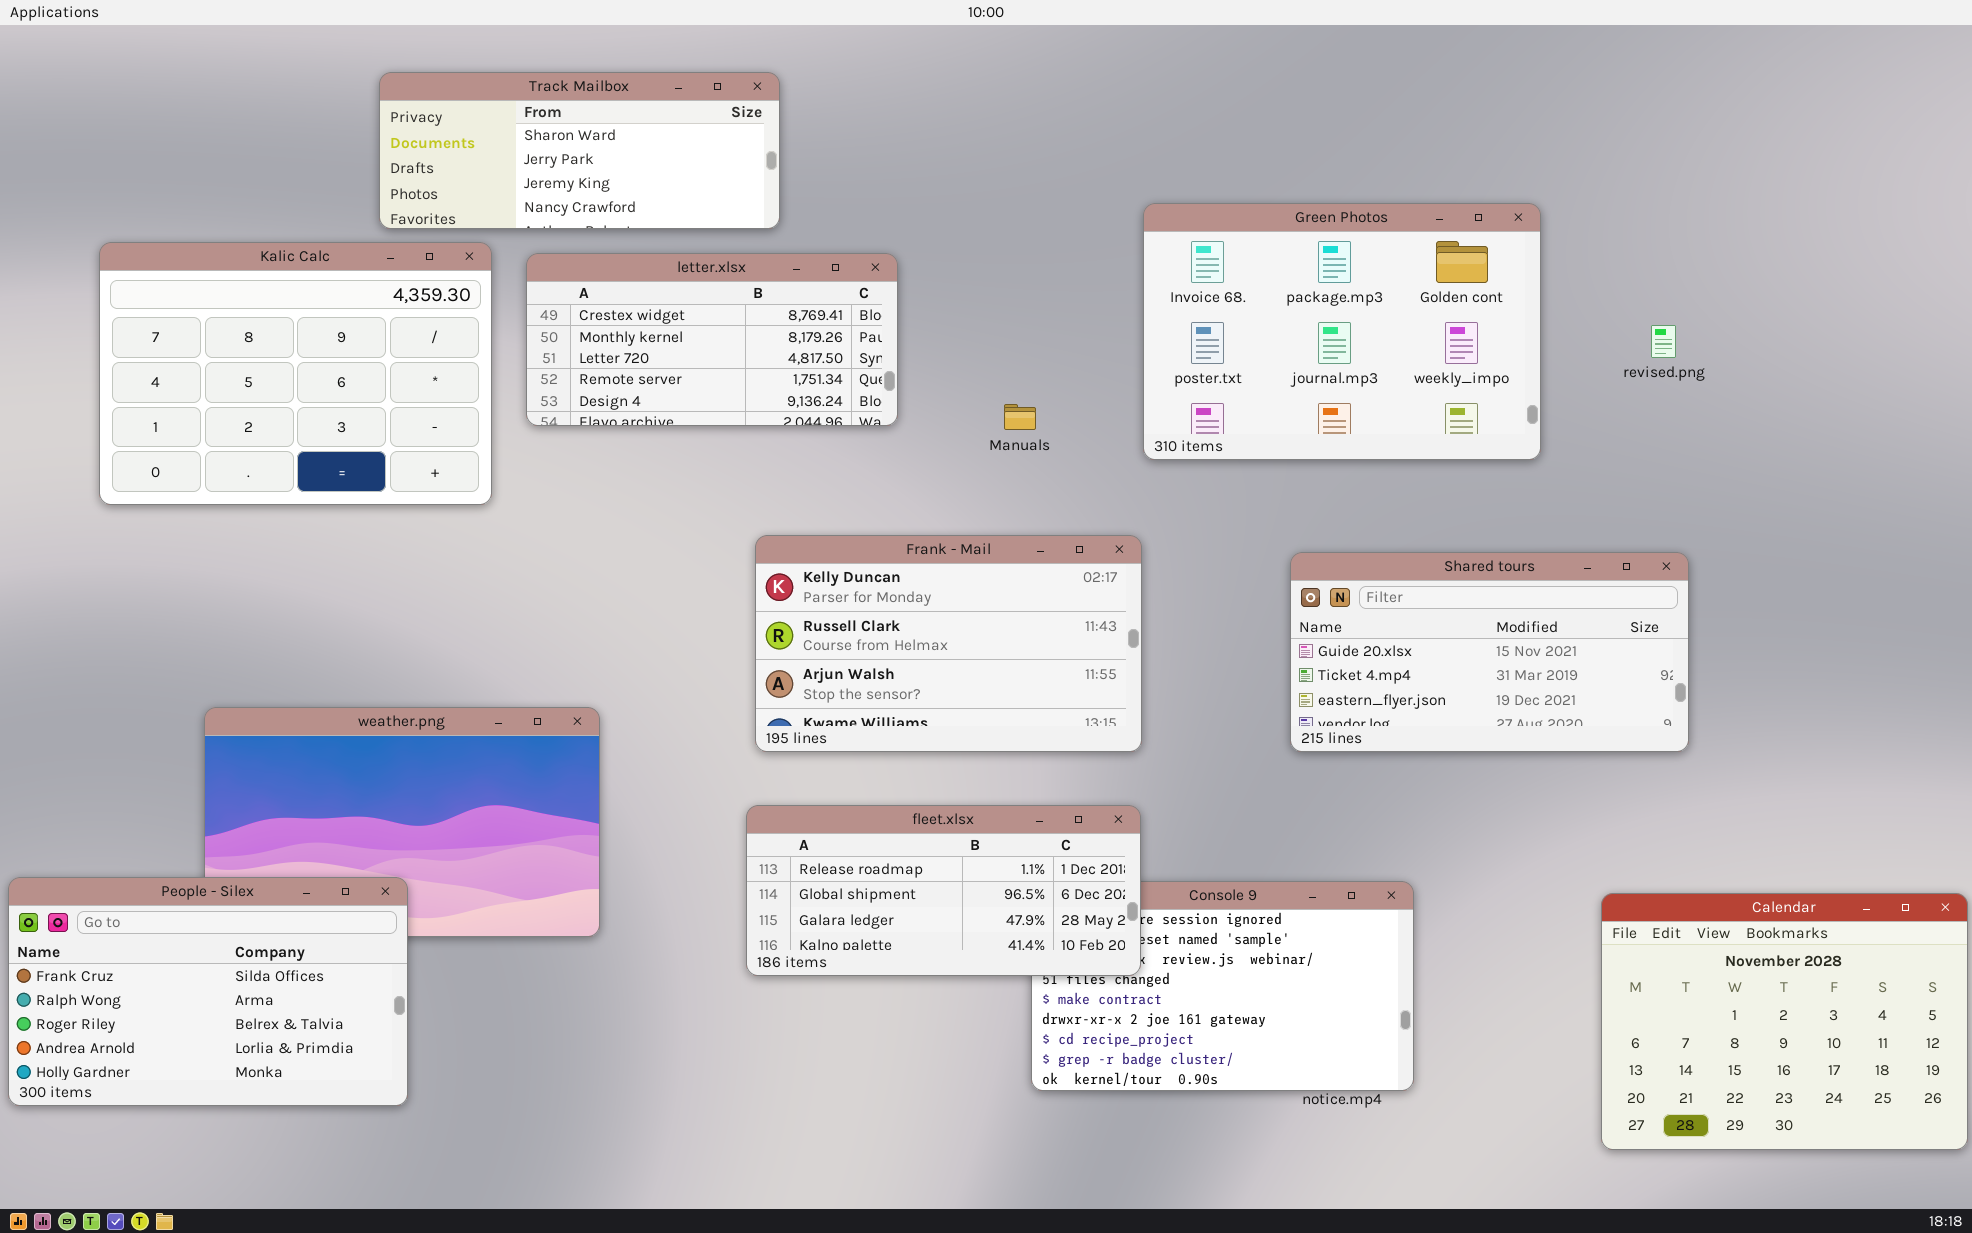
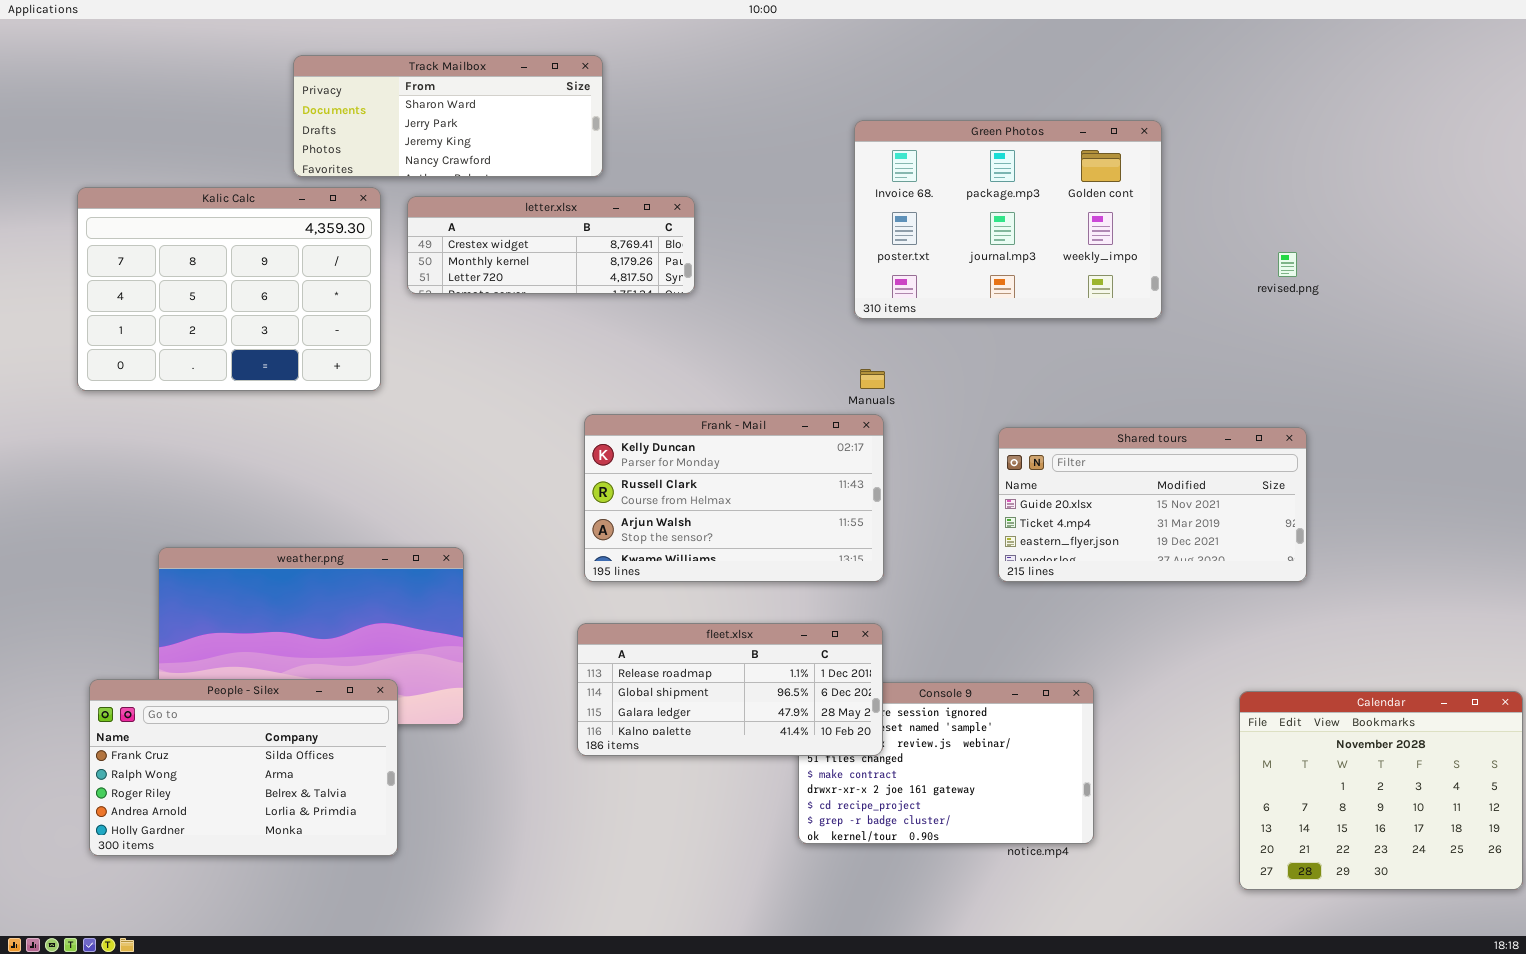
Green Photos: [1143,203,1541,460] -> [854,120,1162,319], moved
letter.xlsx: [526,253,898,426] -> [407,196,695,294], resized
Manuals: [1004,404,1036,430] -> [860,369,885,389], moved
People - Silex: [8,877,408,1106] -> [89,679,398,856], moved

